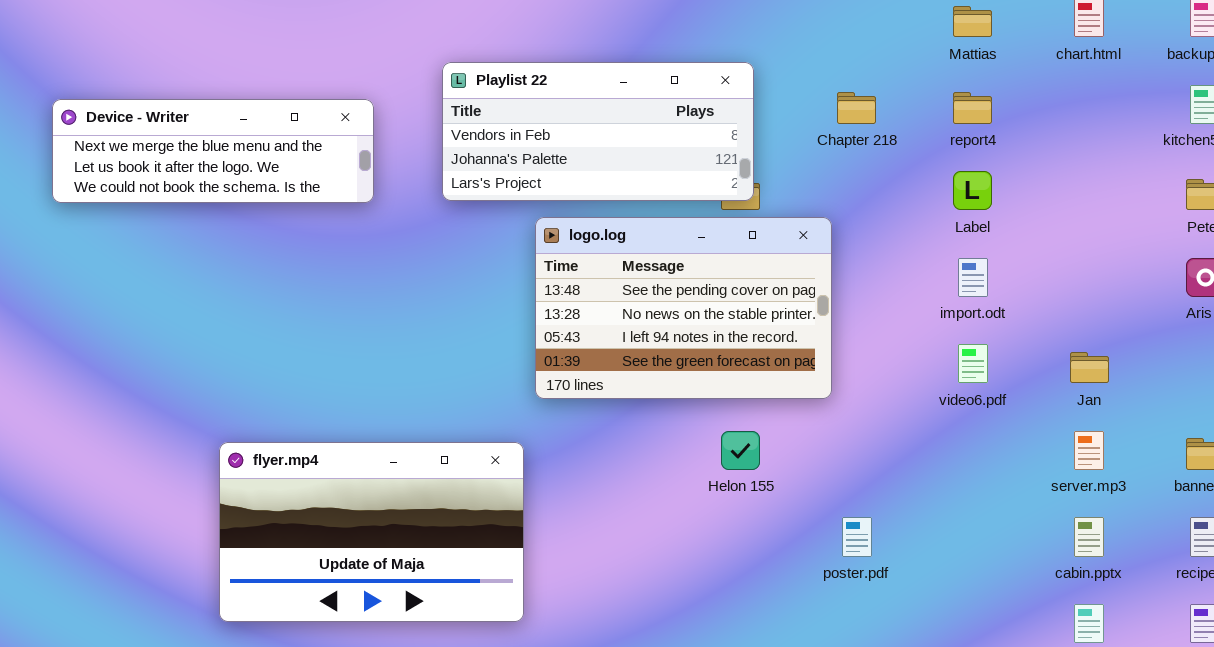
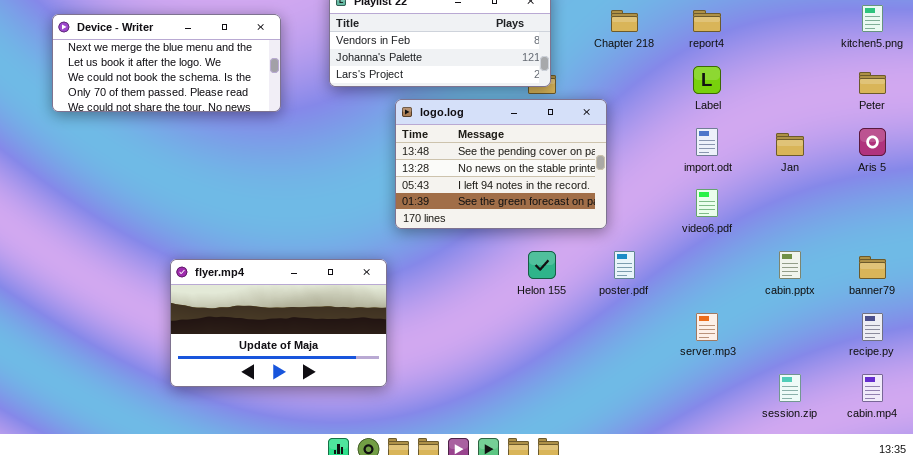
Device - Writer: [52,99,374,203] -> [52,14,281,112], resized
Jan: [1070,352,1109,383] -> [776,133,804,156], moved
server.mp3: [1074,431,1104,470] -> [696,313,718,341], moved
poster.pdf: [842,517,872,557] -> [614,251,635,279], moved
cabin.pptx: [1074,517,1104,557] -> [779,251,801,279], moved

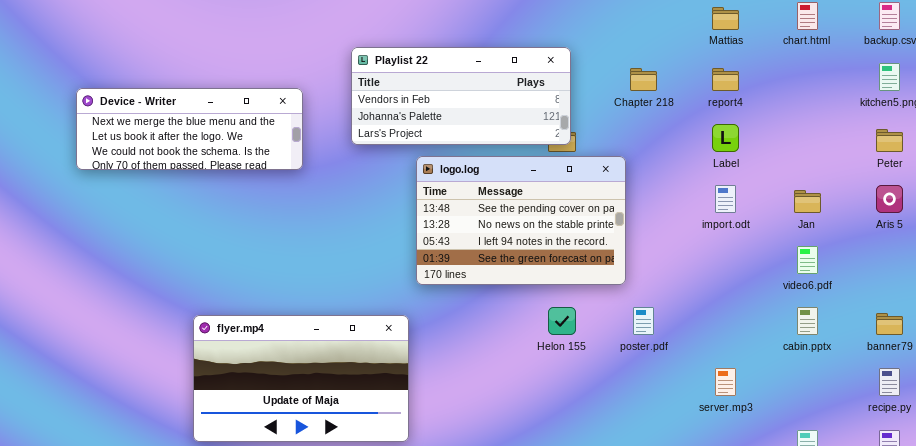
Device - Writer: [52,14,281,112] -> [76,88,303,170], resized
video6.pdf: [696,189,718,217] -> [797,246,818,274], moved

